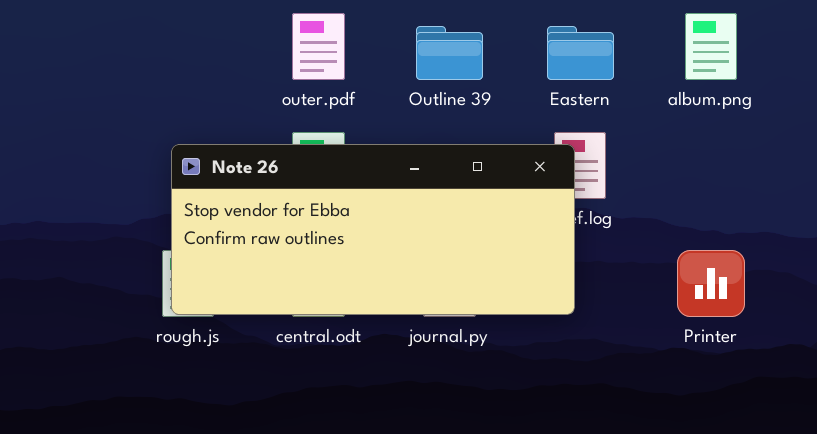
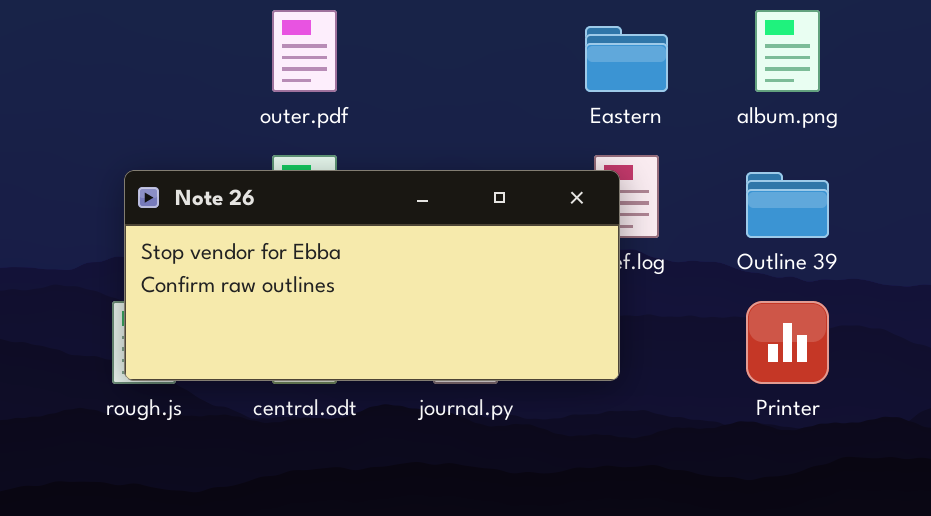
Outline 39: [416,26,483,80] -> [746,172,829,238], moved

